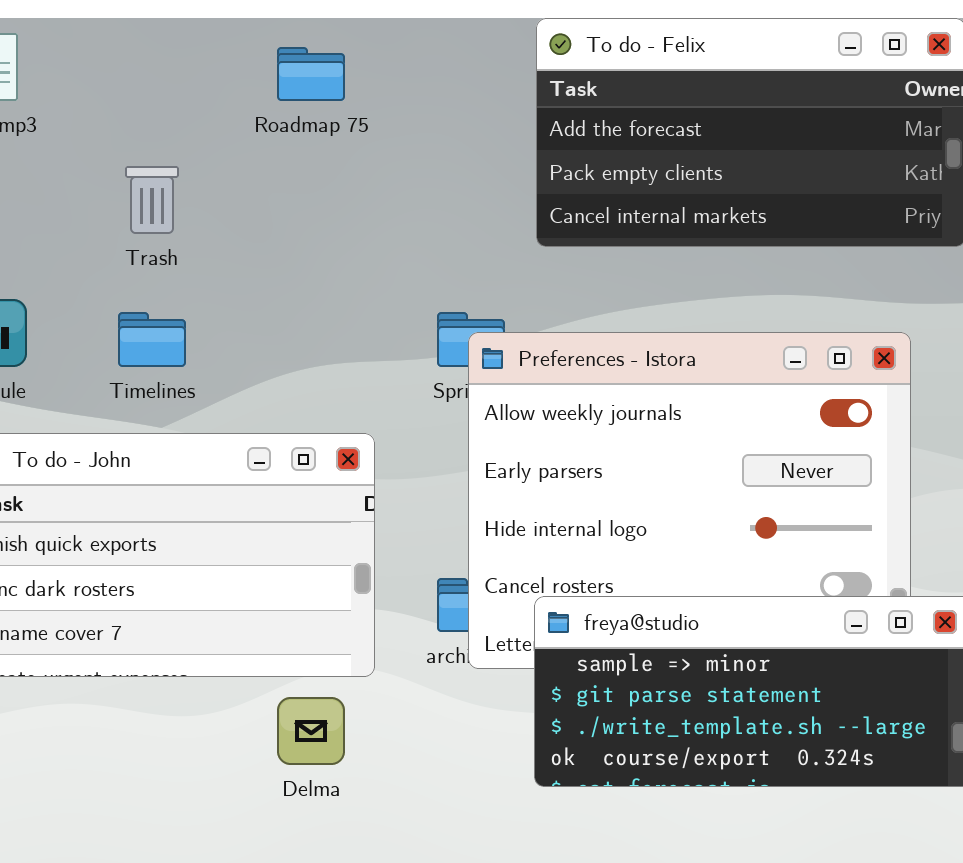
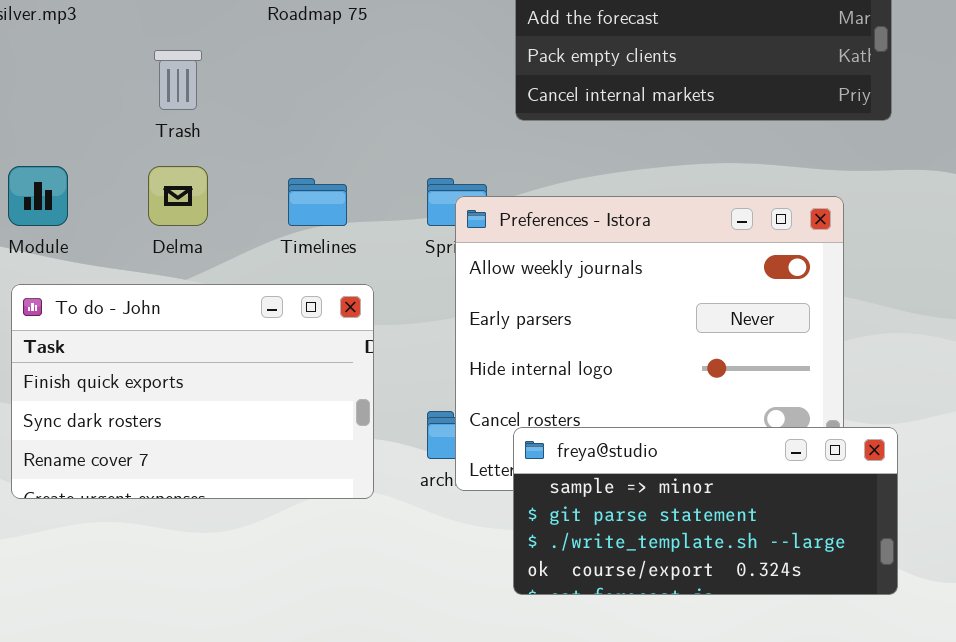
Timelines: [118,312,186,367] -> [288,178,347,226], moved
Delma: [277,697,345,765] -> [148,166,208,226], moved

